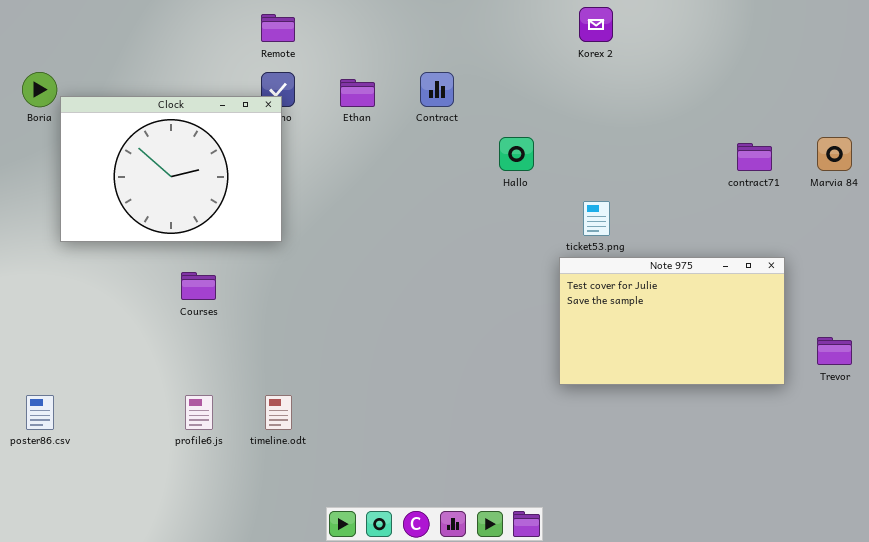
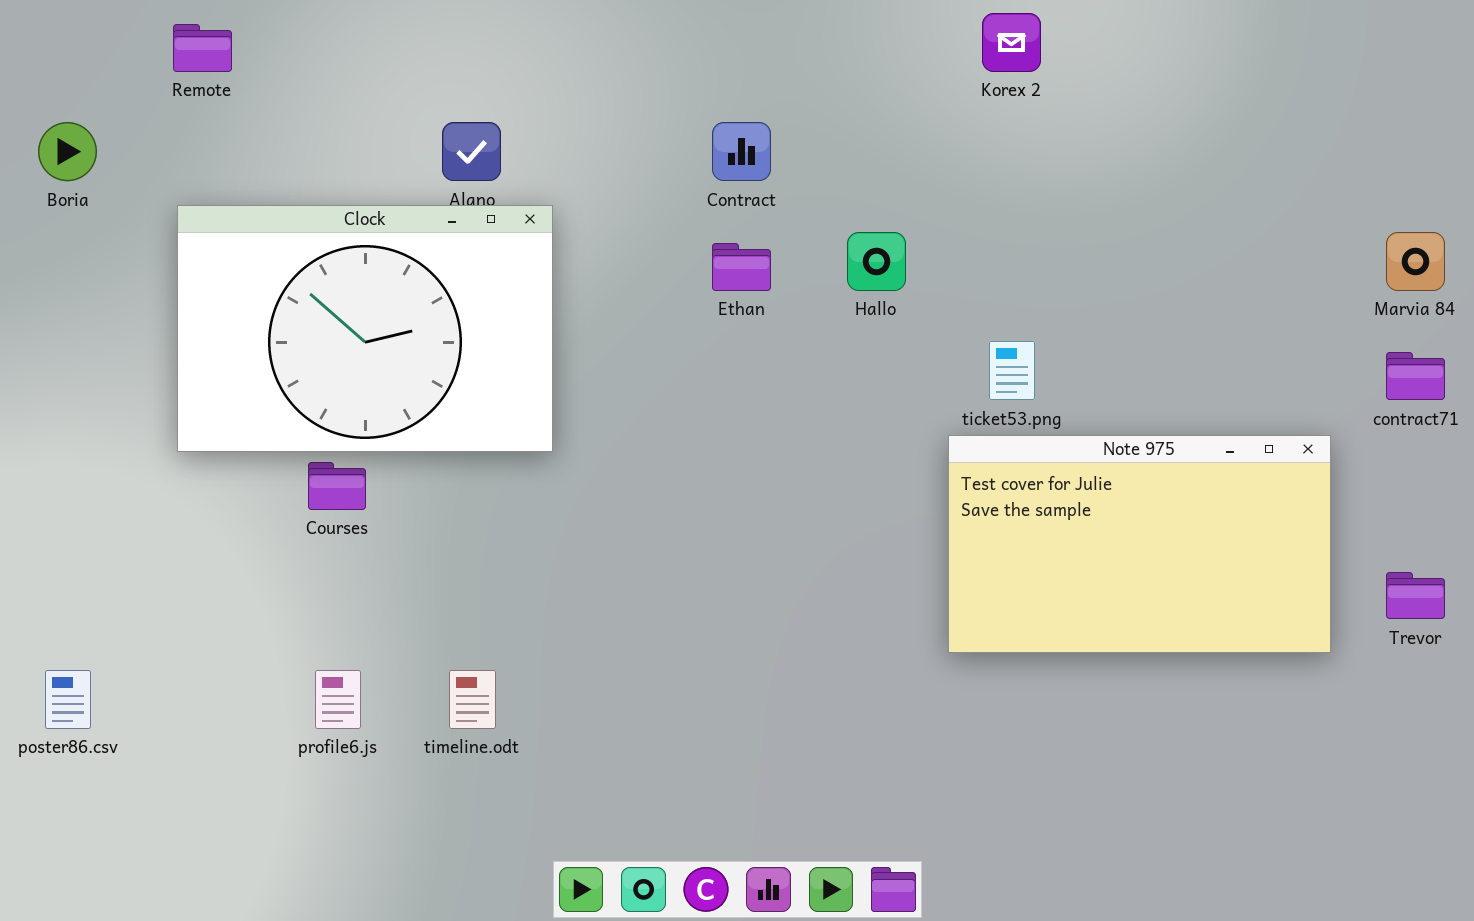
Remote: [261,14,295,42] -> [173,24,232,72], moved
Ethan: [340,79,375,107] -> [712,243,771,291], moved
Clock: [60,96,282,242] -> [177,205,553,452], moved
contract71: [737,143,772,171] -> [1386,352,1445,400], moved

